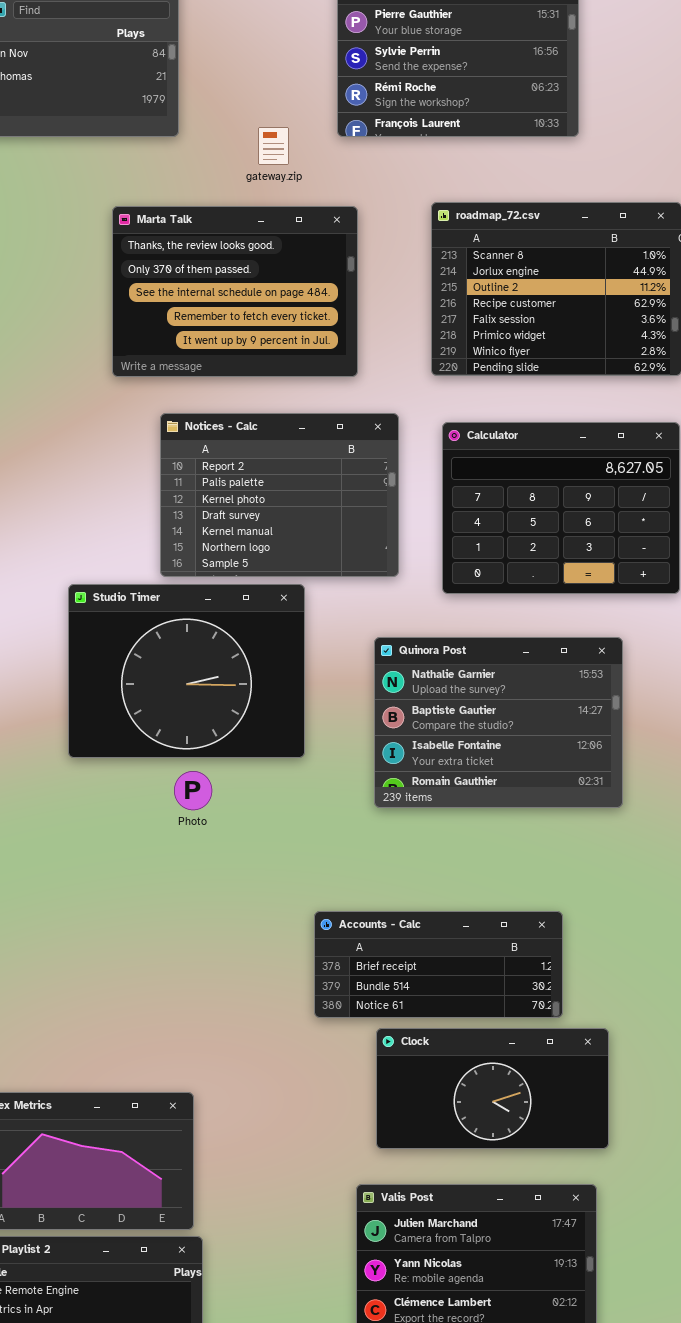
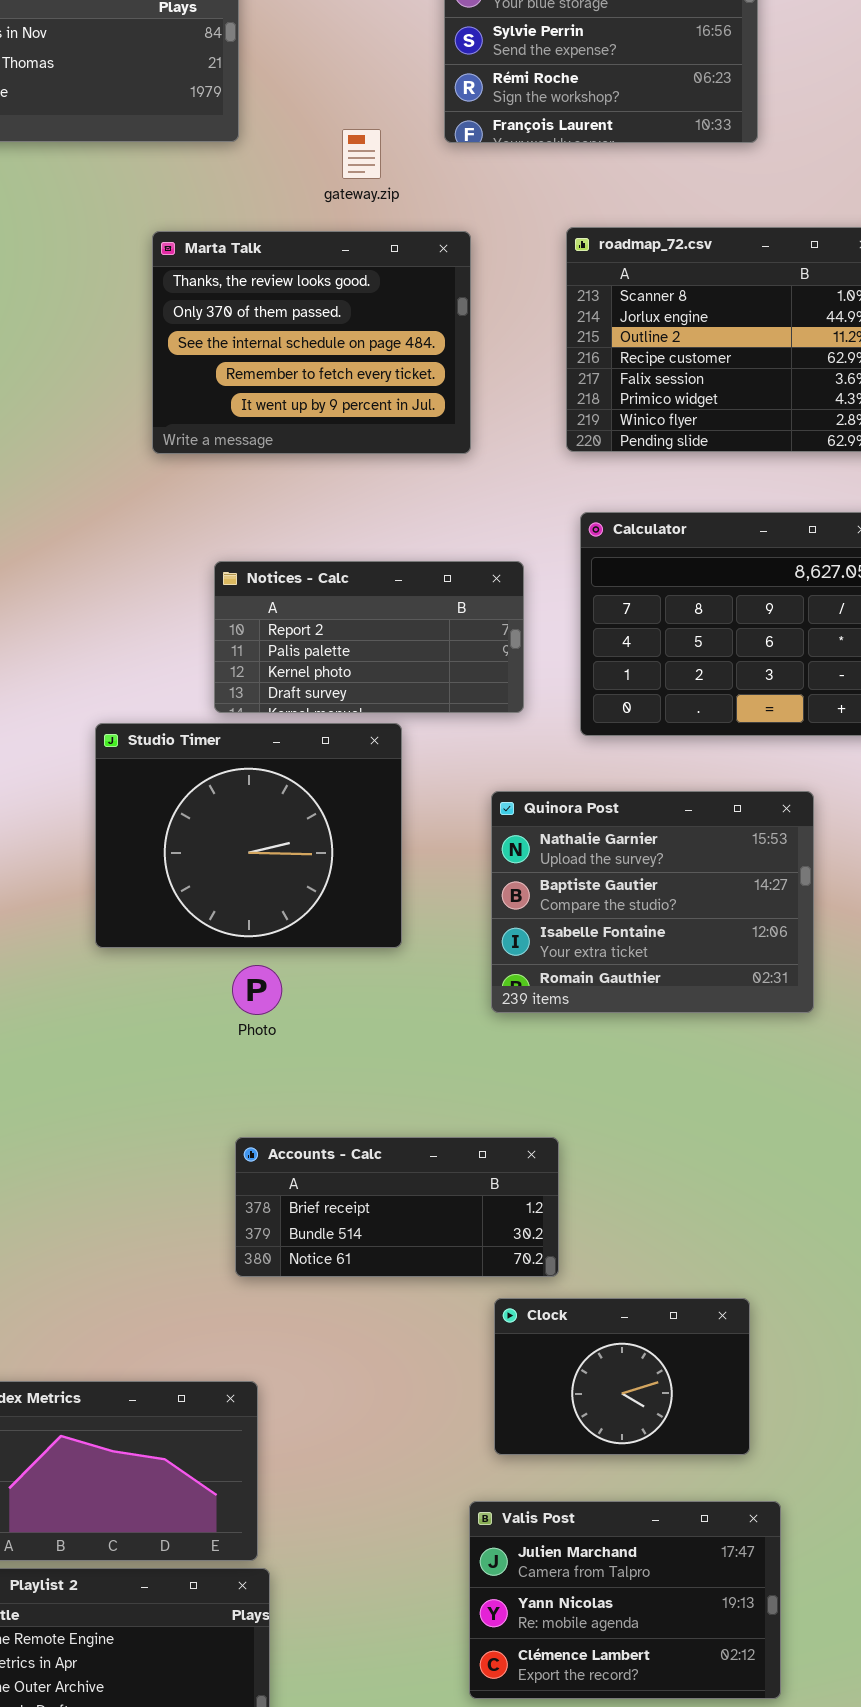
Notices - Calc: [160,413,399,577] -> [214,561,524,713], resized
Accounts - Calc: [314,911,563,1018] -> [235,1137,559,1277], moved
Clock: [376,1028,609,1149] -> [494,1298,750,1455], resized

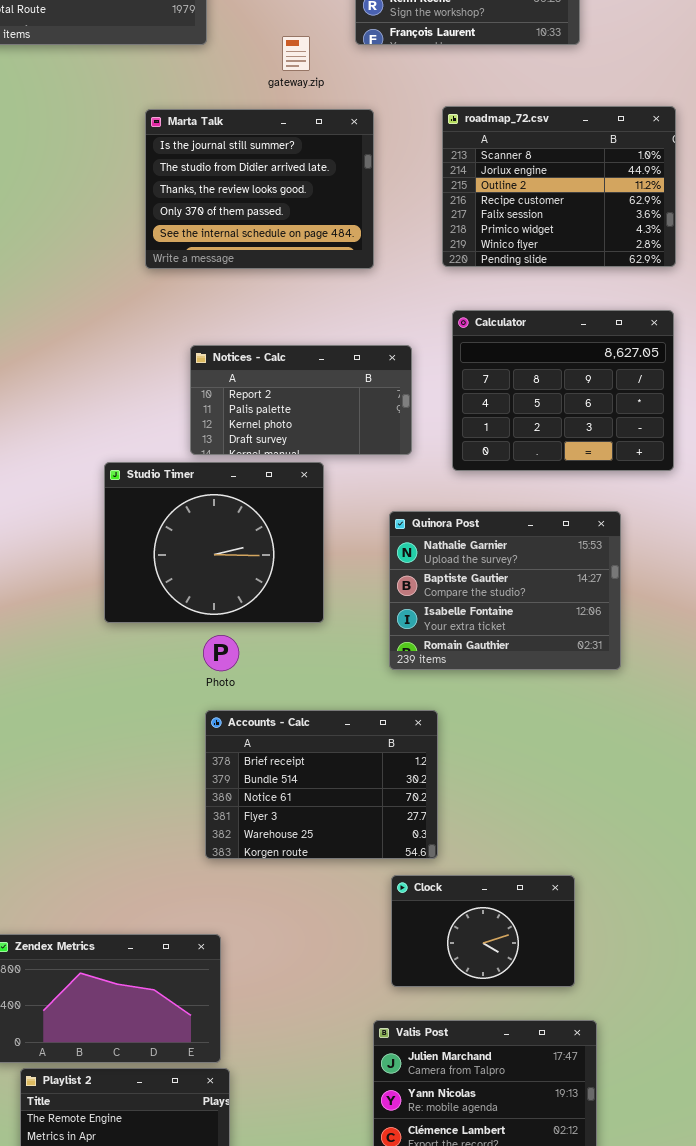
Marta Talk: [152,231,471,454] -> [145,109,374,269], scrolled up 2 rows
Accounts - Calc: [235,1137,559,1277] -> [205,710,438,859], resized

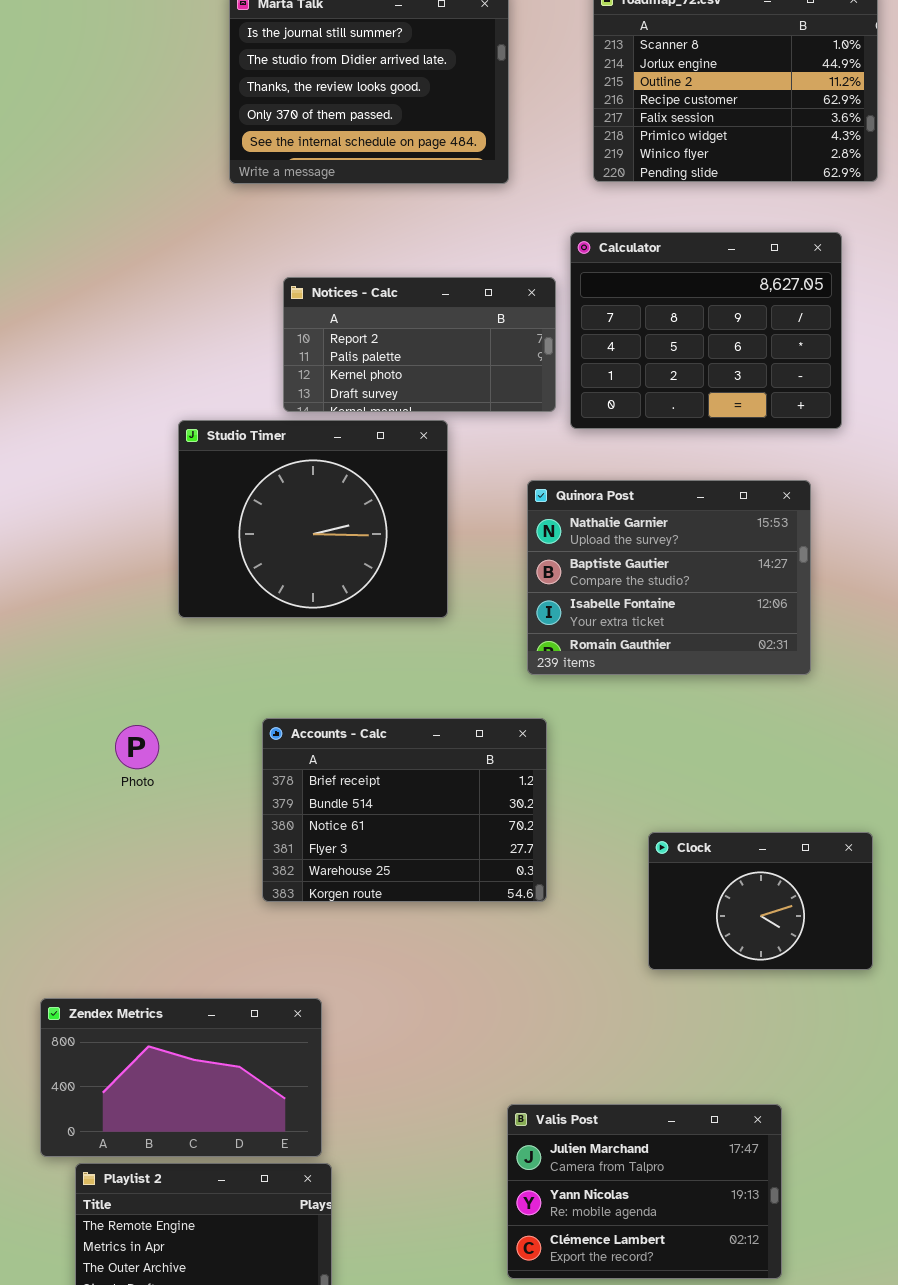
Calculator: [452,310,674,471] -> [570,232,842,429], moved
Photo: [203,635,239,671] -> [115,725,159,769], moved
Accounts - Calc: [205,710,438,859] -> [262,718,547,902], moved
Clock: [391,875,575,987] -> [648,832,873,970], moved

